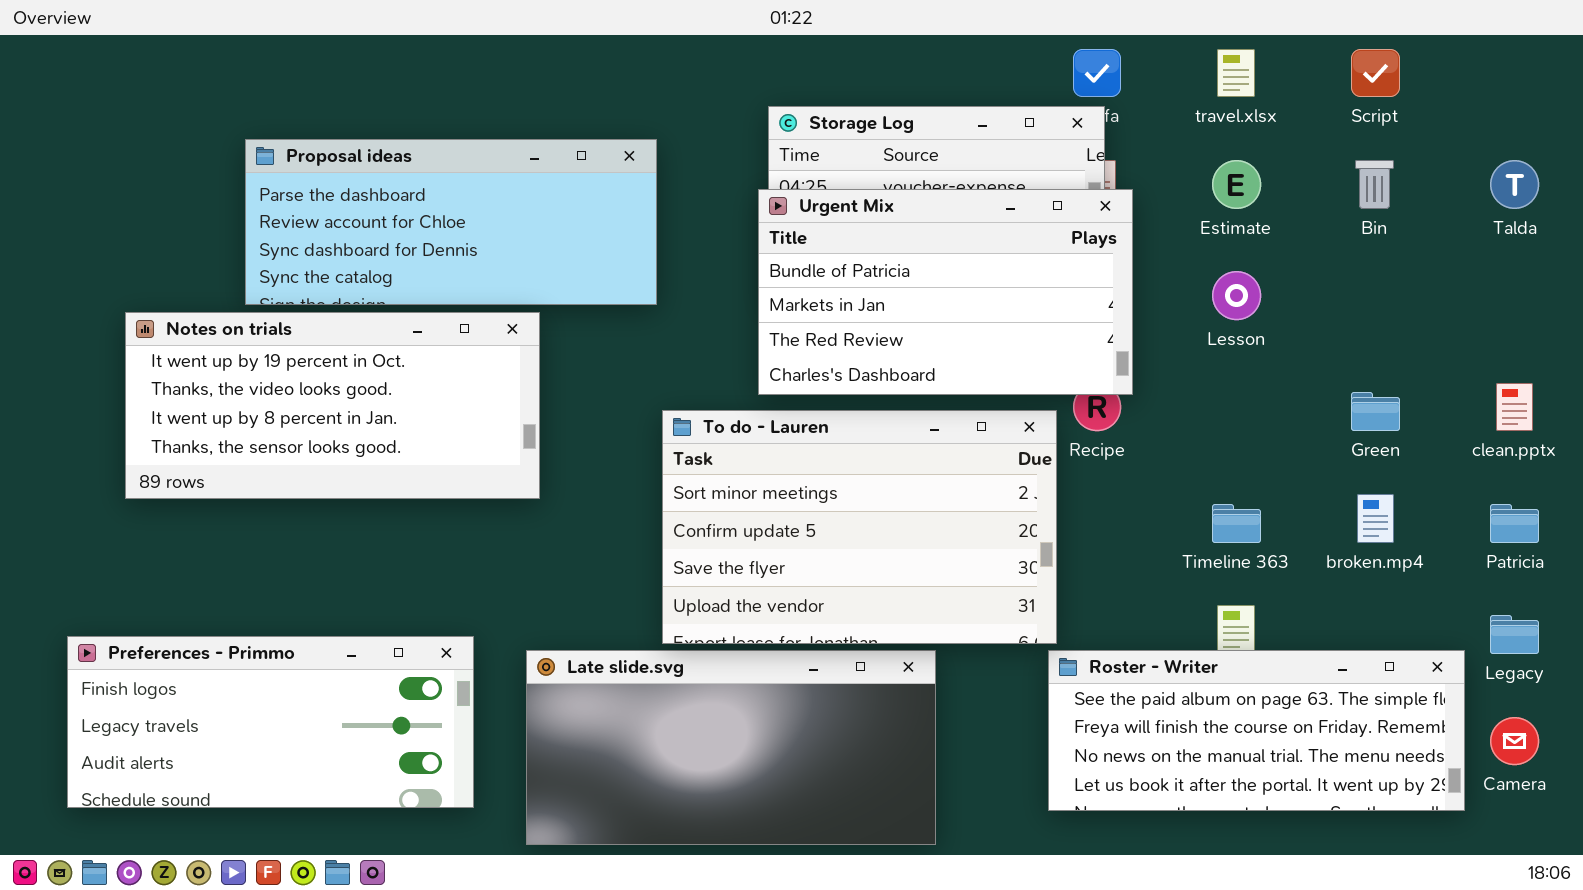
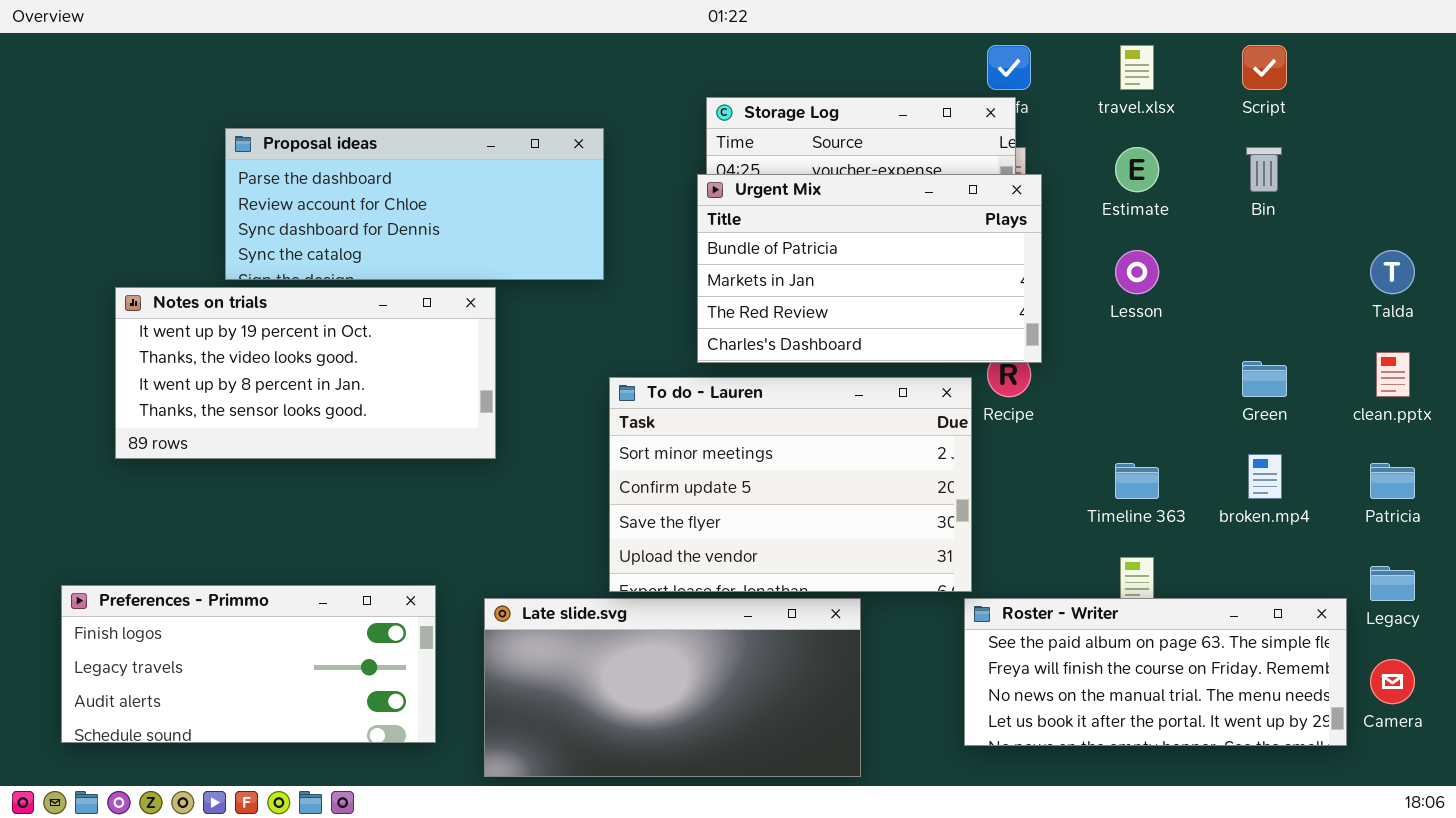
Talda: [1490,160,1539,209] -> [1370,250,1415,294], moved

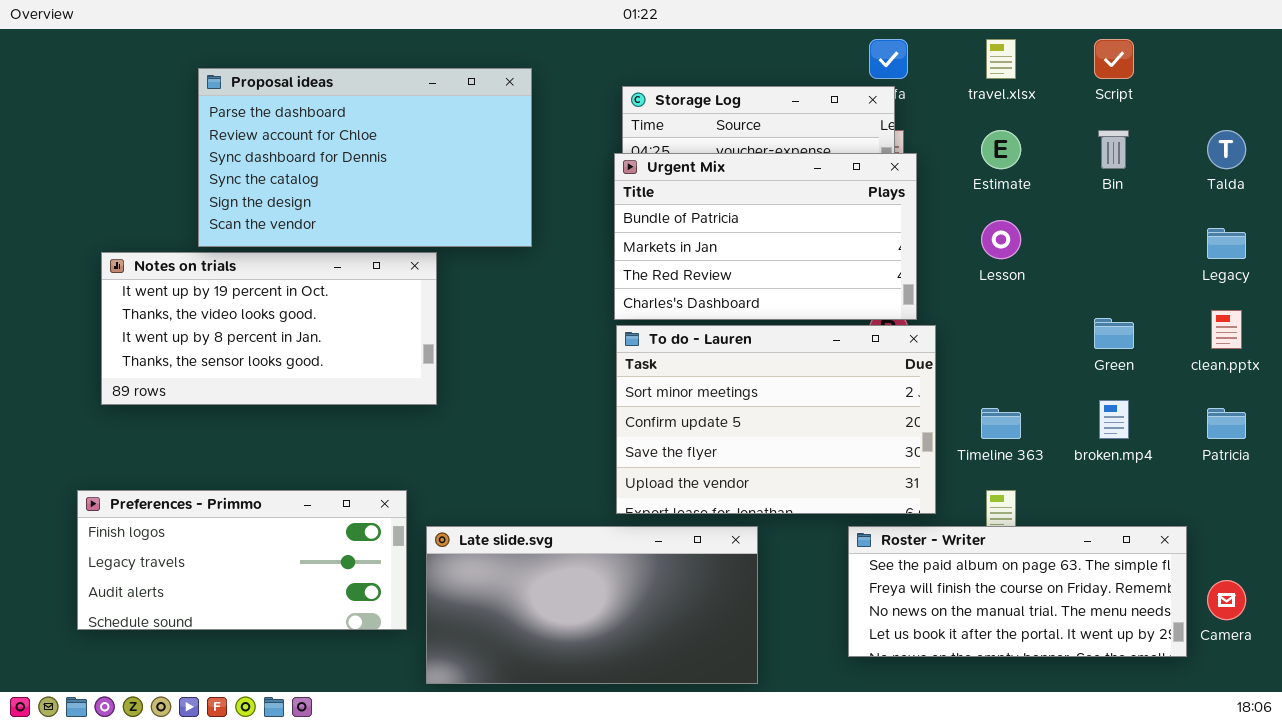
Proposal ideas: [225,128,604,280] -> [198,68,532,247], resized
Talda: [1370,250,1415,294] -> [1207,130,1246,169], moved
To do - Lauren: [609,377,972,592] -> [616,325,936,514], moved
Legacy: [1370,566,1415,601] -> [1207,228,1246,259], moved
Preferences - Primmo: [61,585,436,743] -> [77,490,407,630], moved

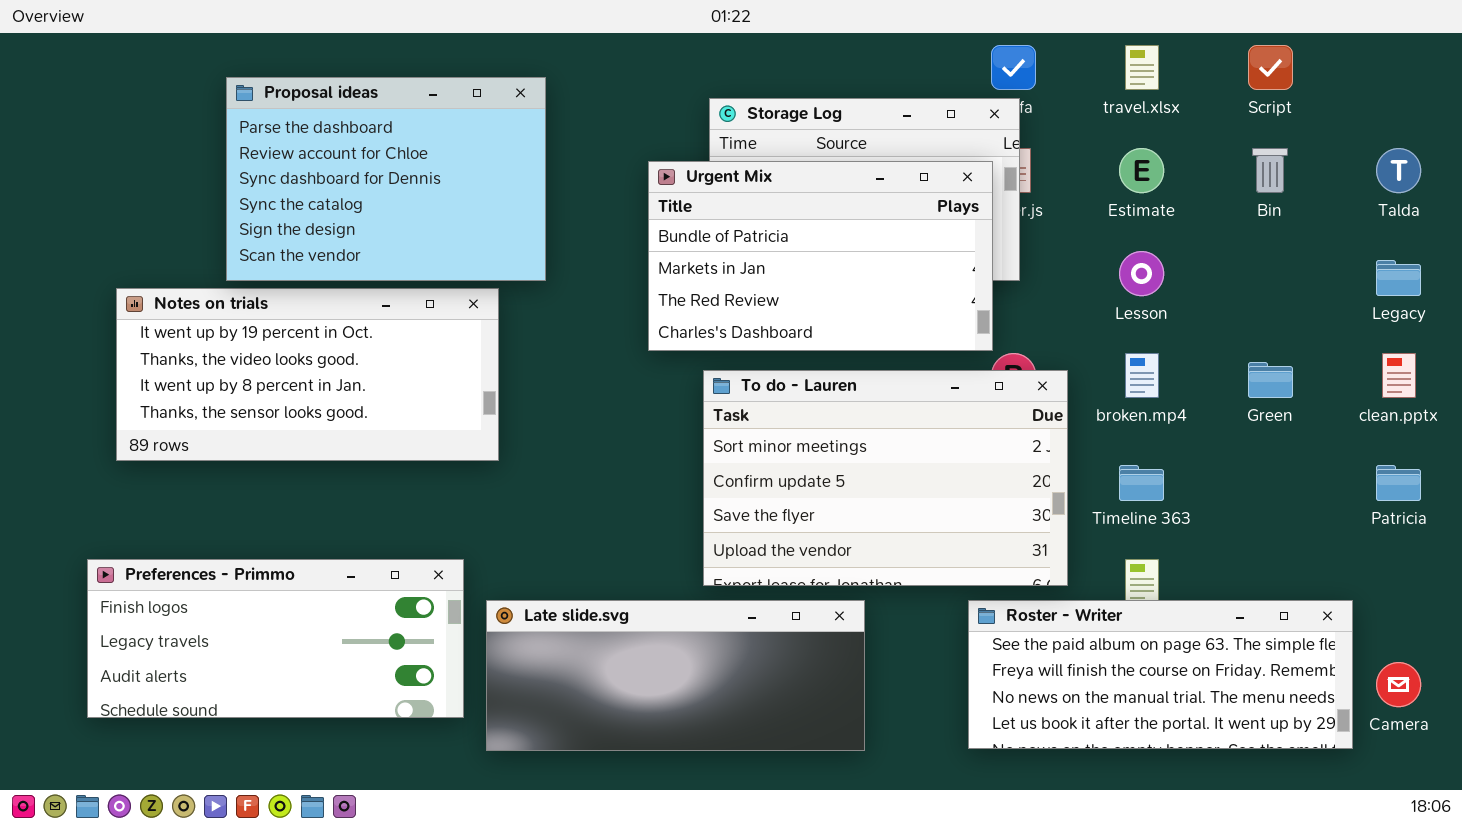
Proposal ideas: [198,68,532,247] -> [226,77,546,281], resized
Urgent Mix: [614,153,917,320] -> [648,161,993,351], moved
broken.mp4: [1099,400,1129,439] -> [1125,353,1159,398], moved
Late slide.svg: [426,526,758,684] -> [486,600,865,751], resized

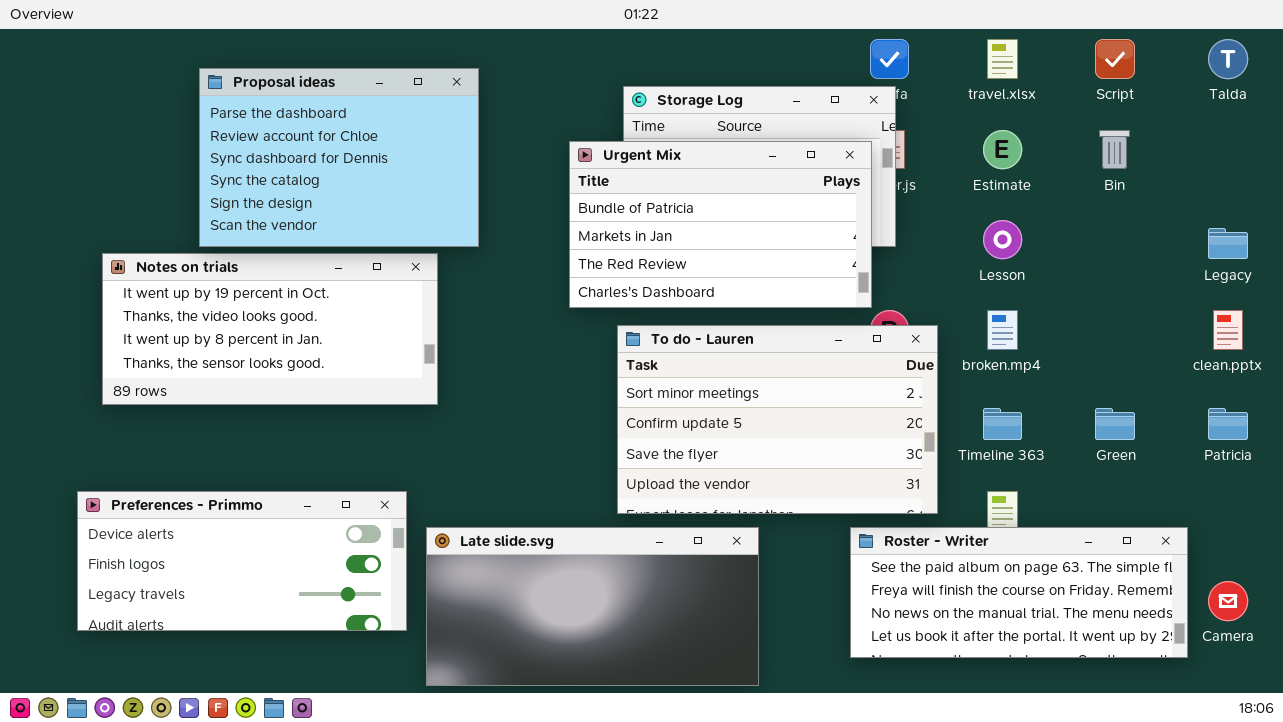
Talda: [1376,148,1421,193] -> [1208,39,1248,79], moved
Green: [1248,362,1293,398] -> [1095,408,1135,440], moved
Preferences - Primmo: [87,559,464,718] -> [77,491,407,631], scrolled up 1 row
Late slide.svg: [486,600,865,751] -> [426,527,759,686], resized

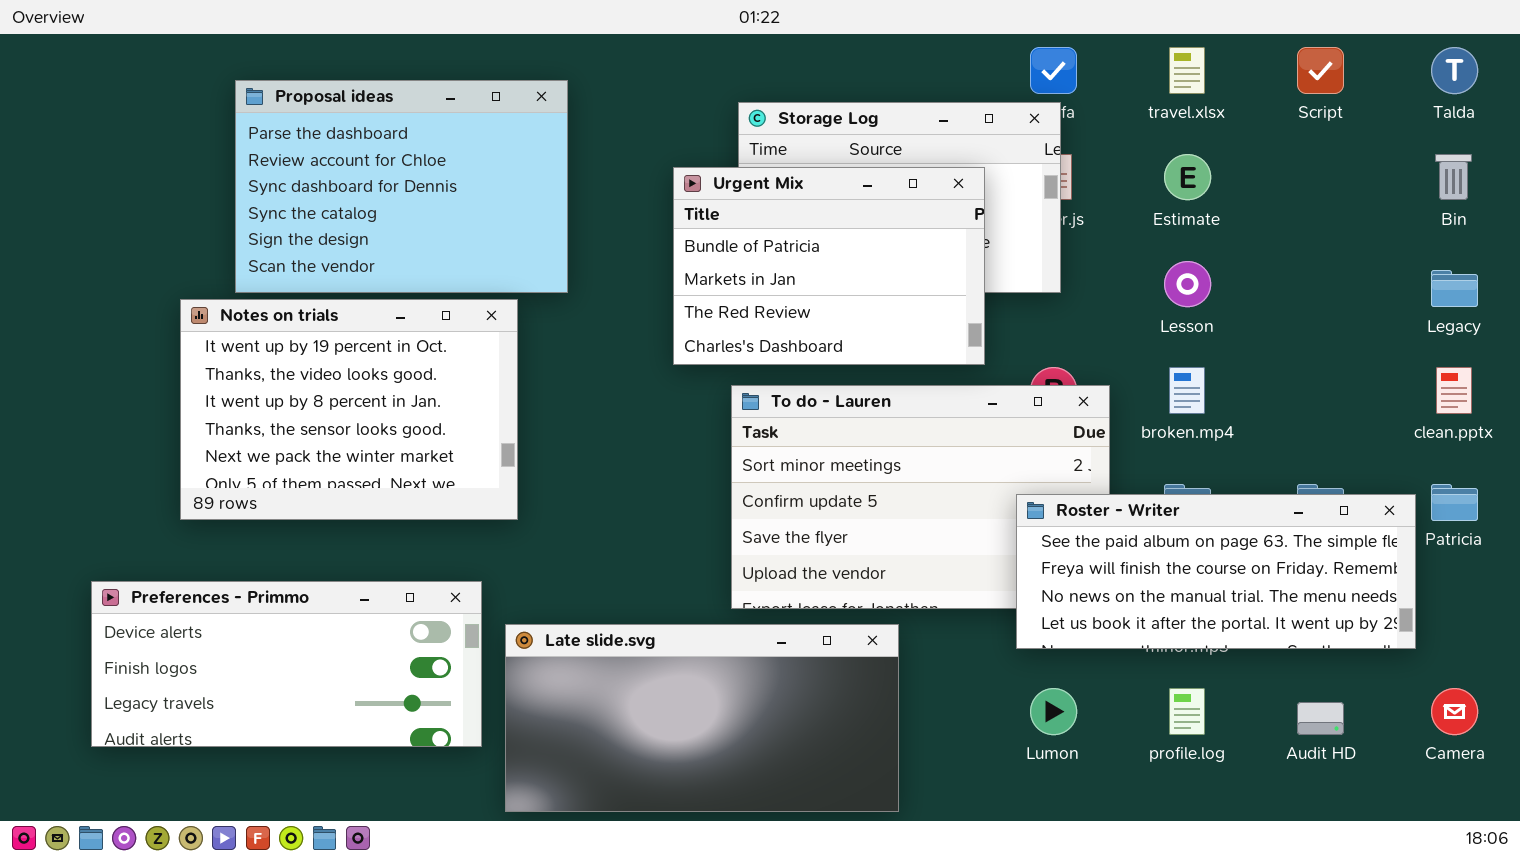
Bin: [1099,130,1130,169] -> [1435,154,1472,200], moved
Urgent Mix: [569,141,872,308] -> [673,167,985,365], resized
Notes on trials: [102,253,438,405] -> [180,299,518,520], resized
Roster - Writer: [850,527,1188,658] -> [1016,494,1416,649], moved

